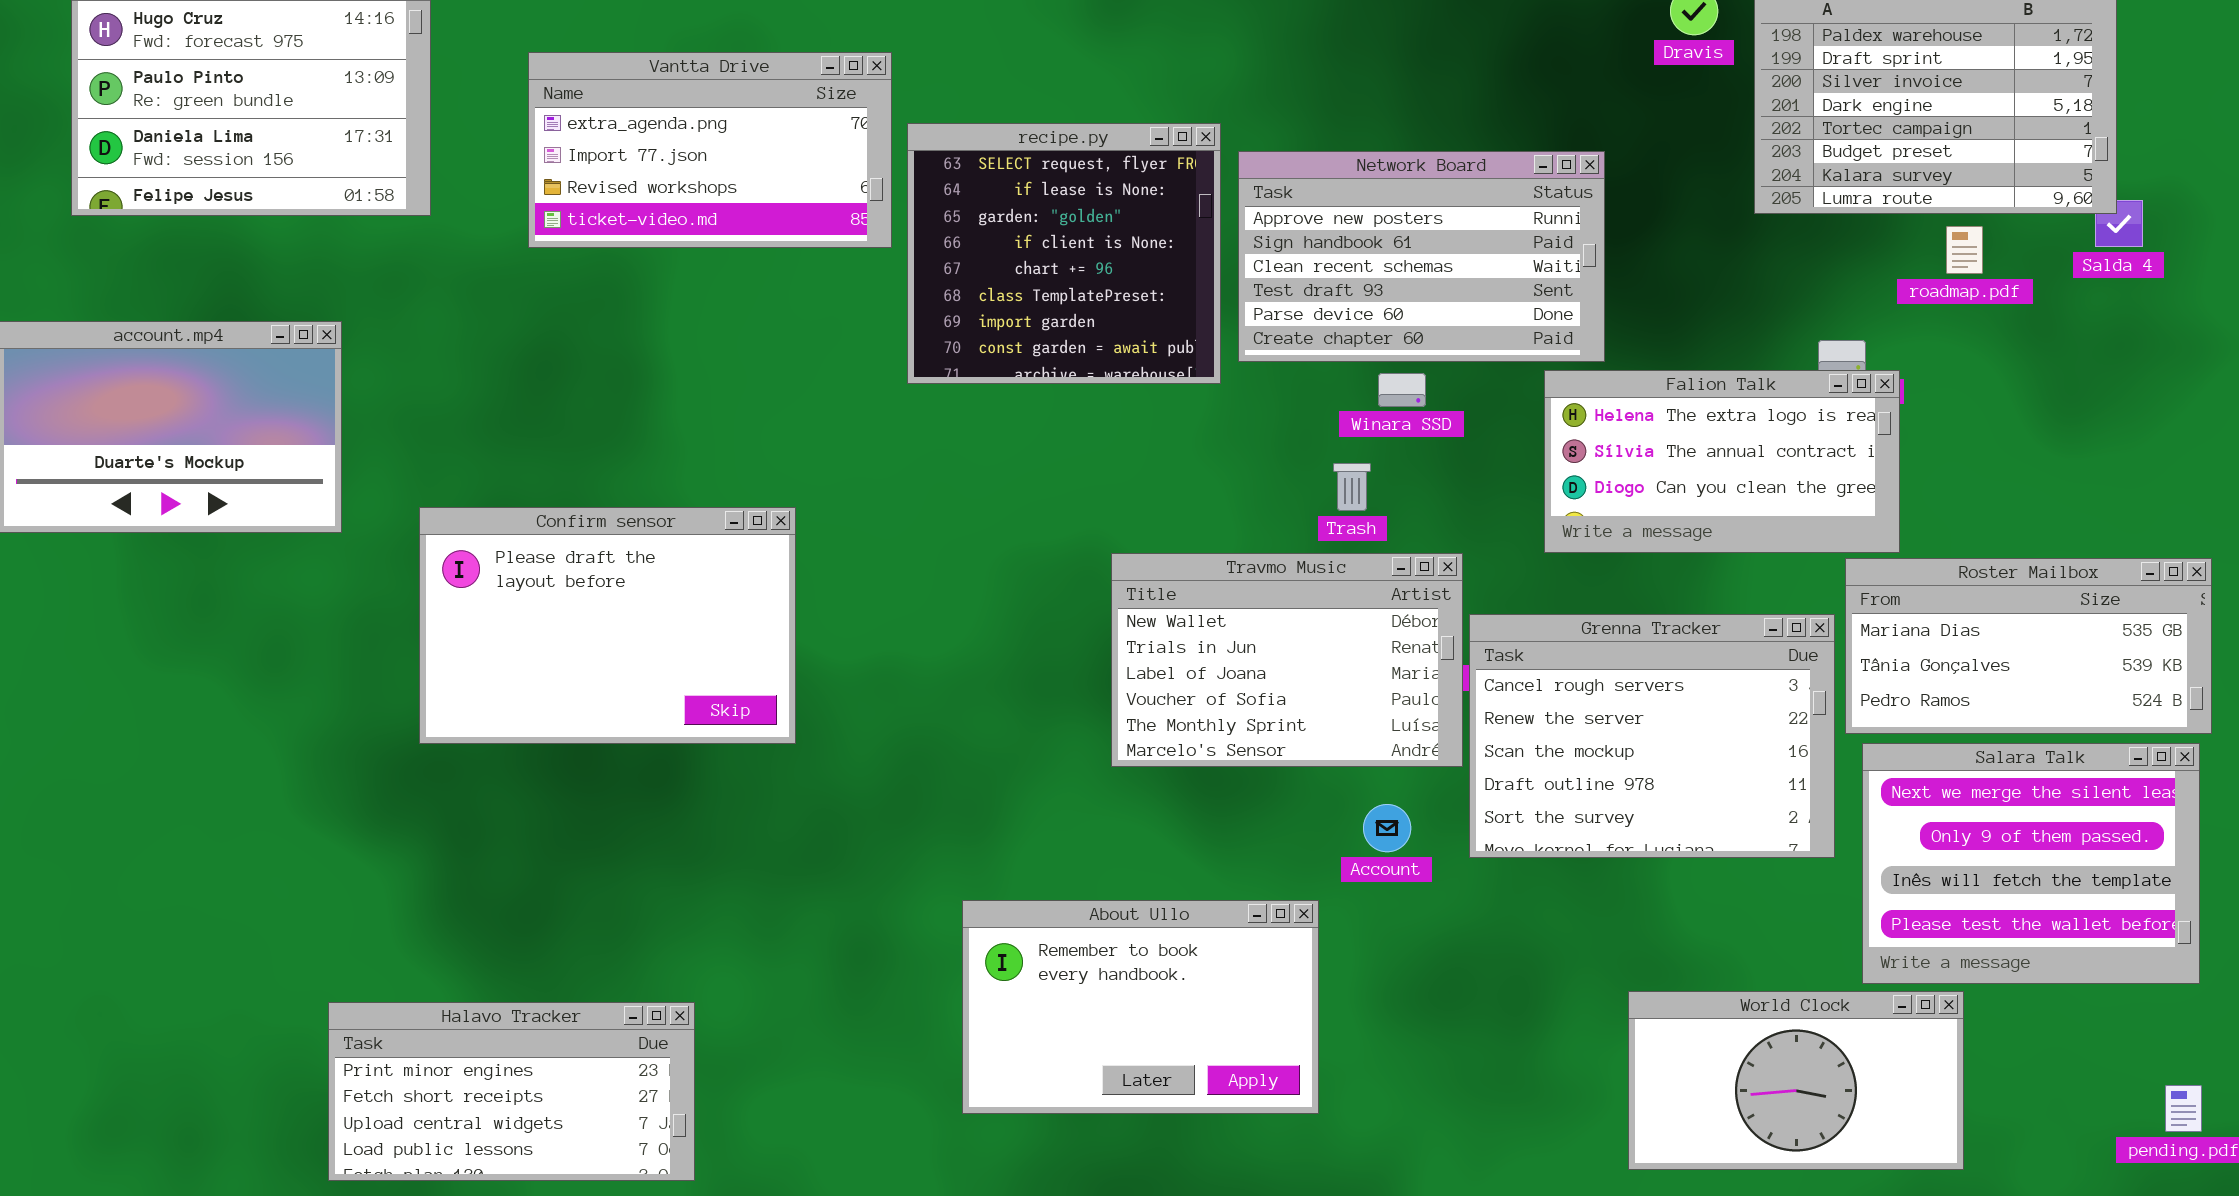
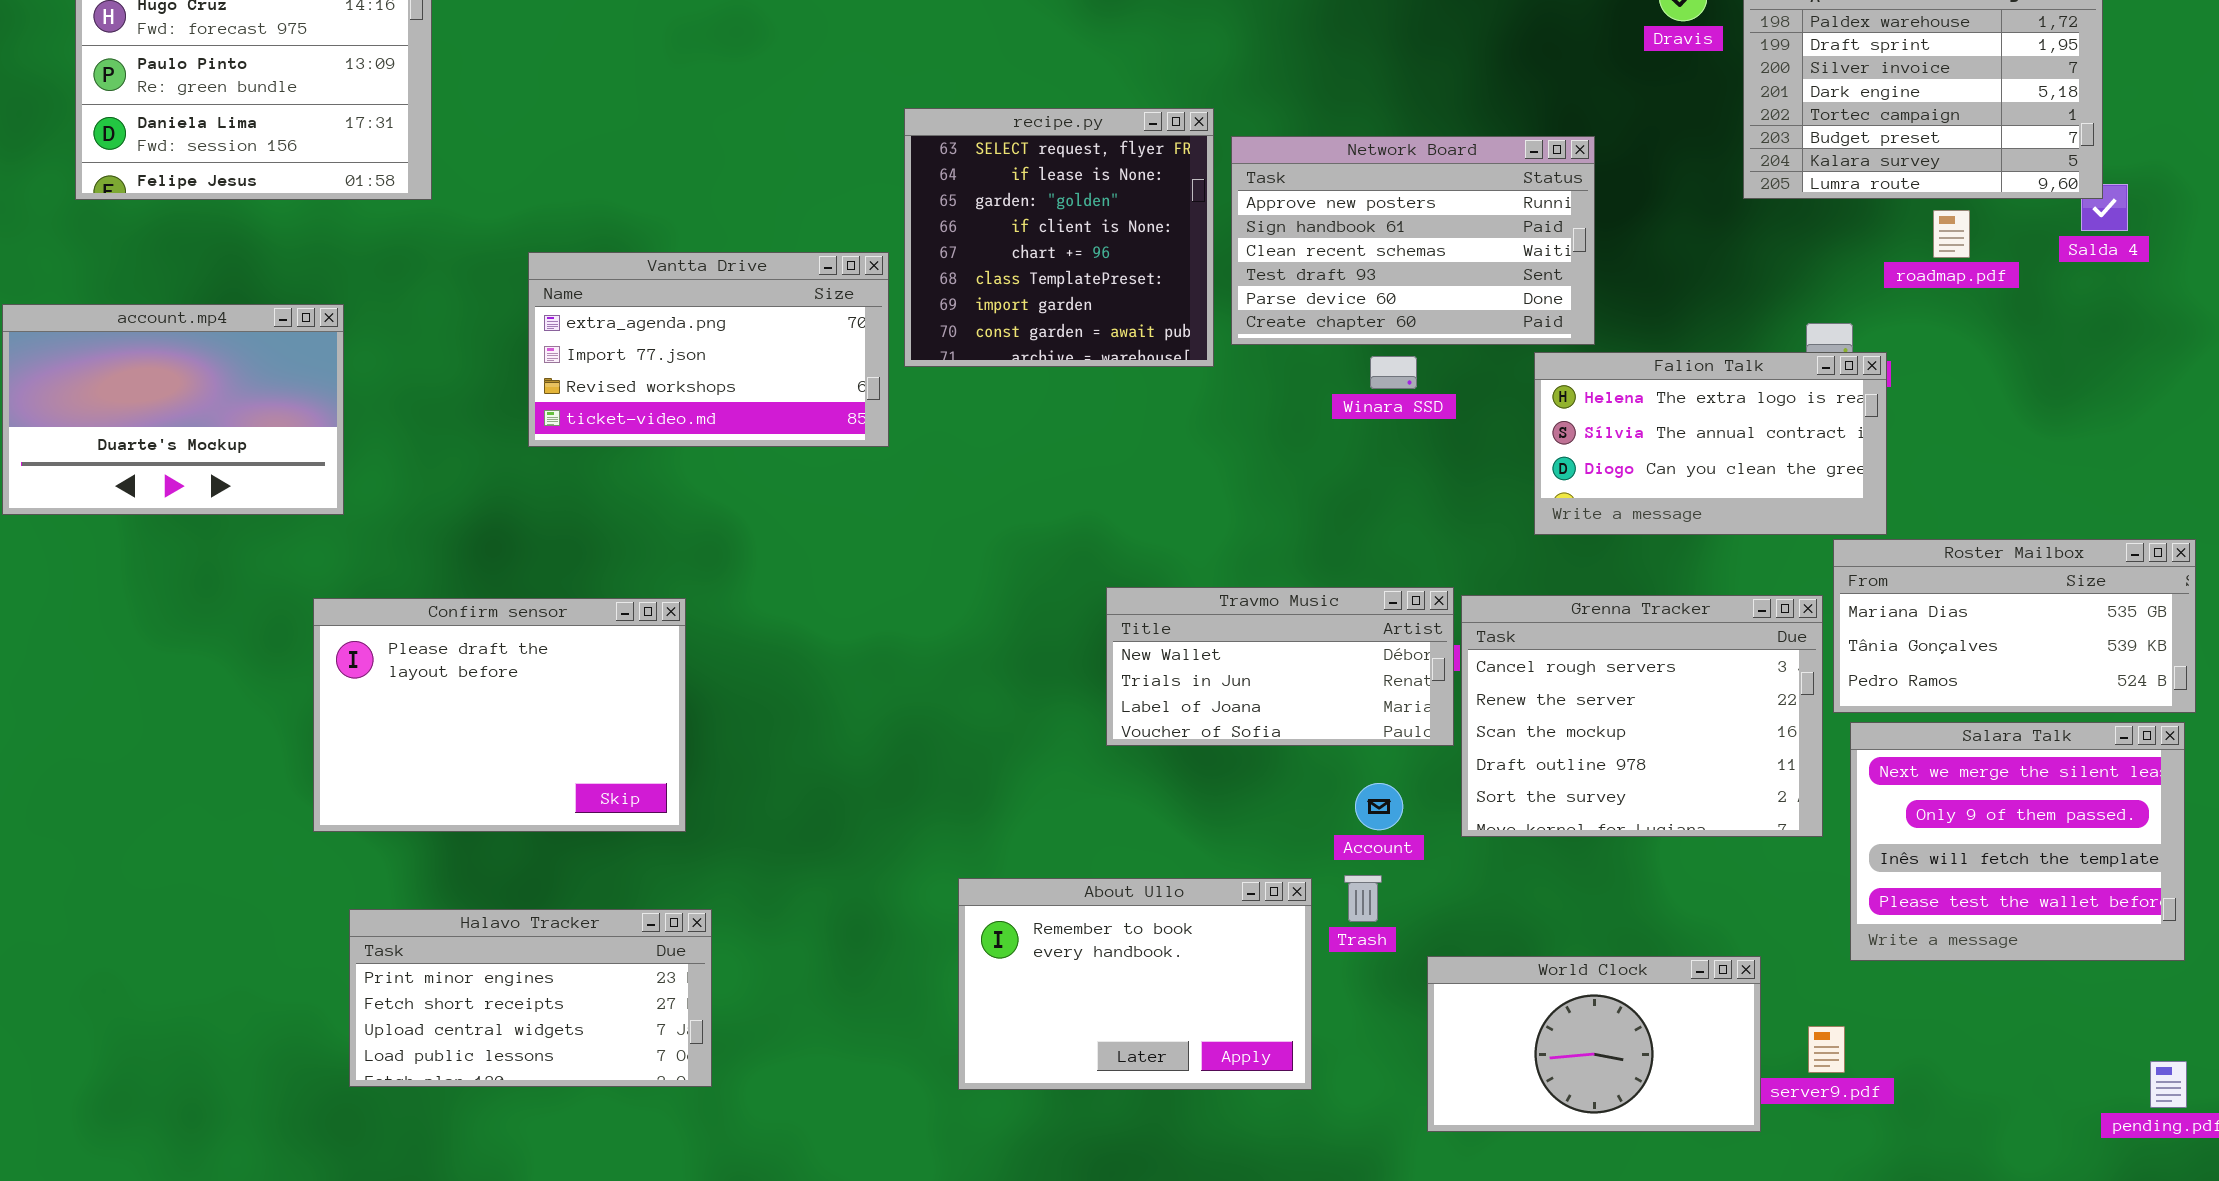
Vantta Drive: [528,52,892,248] -> [528,252,889,447], moved
Trash: [1333,463,1371,511] -> [1344,875,1382,922], moved
Confirm sensor: [419,507,796,744] -> [313,598,686,832], moved
Travmo Music: [1111,553,1463,767] -> [1106,587,1454,746], resized
World Clock: [1628,991,1964,1170] -> [1427,956,1761,1132], moved
Halavo Tracker: [328,1002,695,1181] -> [349,909,712,1087], moved

